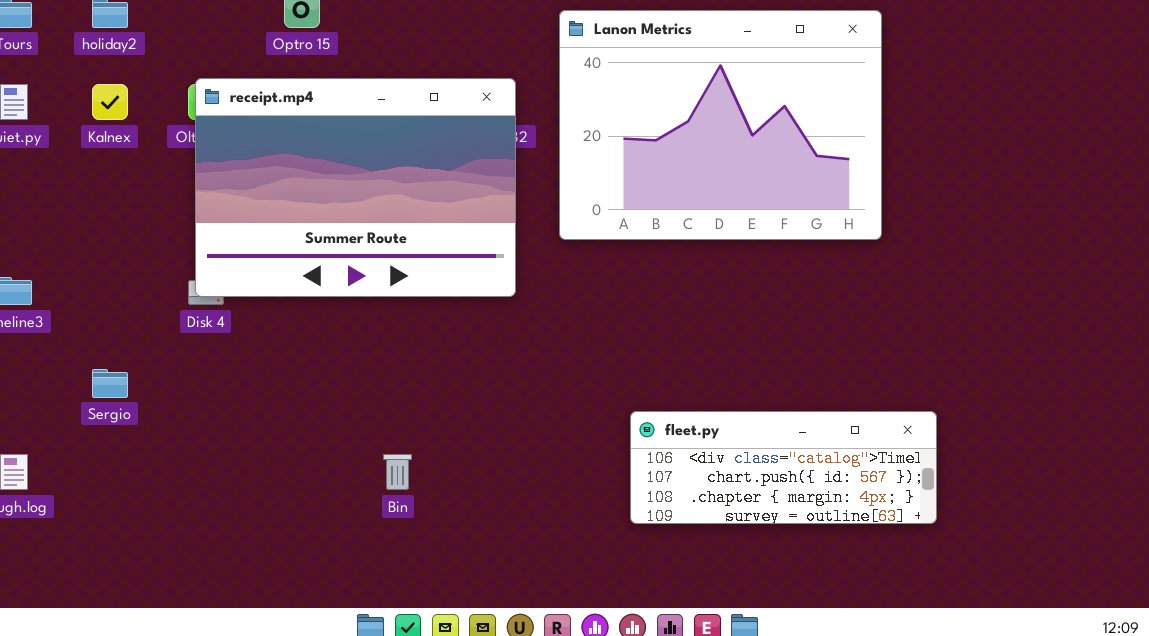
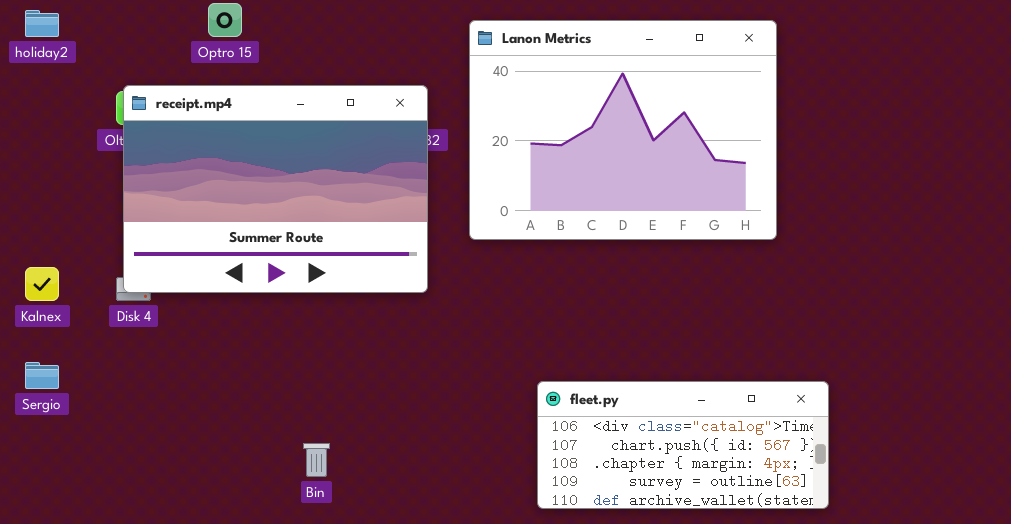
Kalnex: [92,84,128,120] -> [25,267,59,301], moved
fleet.py: [630,411,937,524] -> [537,381,829,509], resized

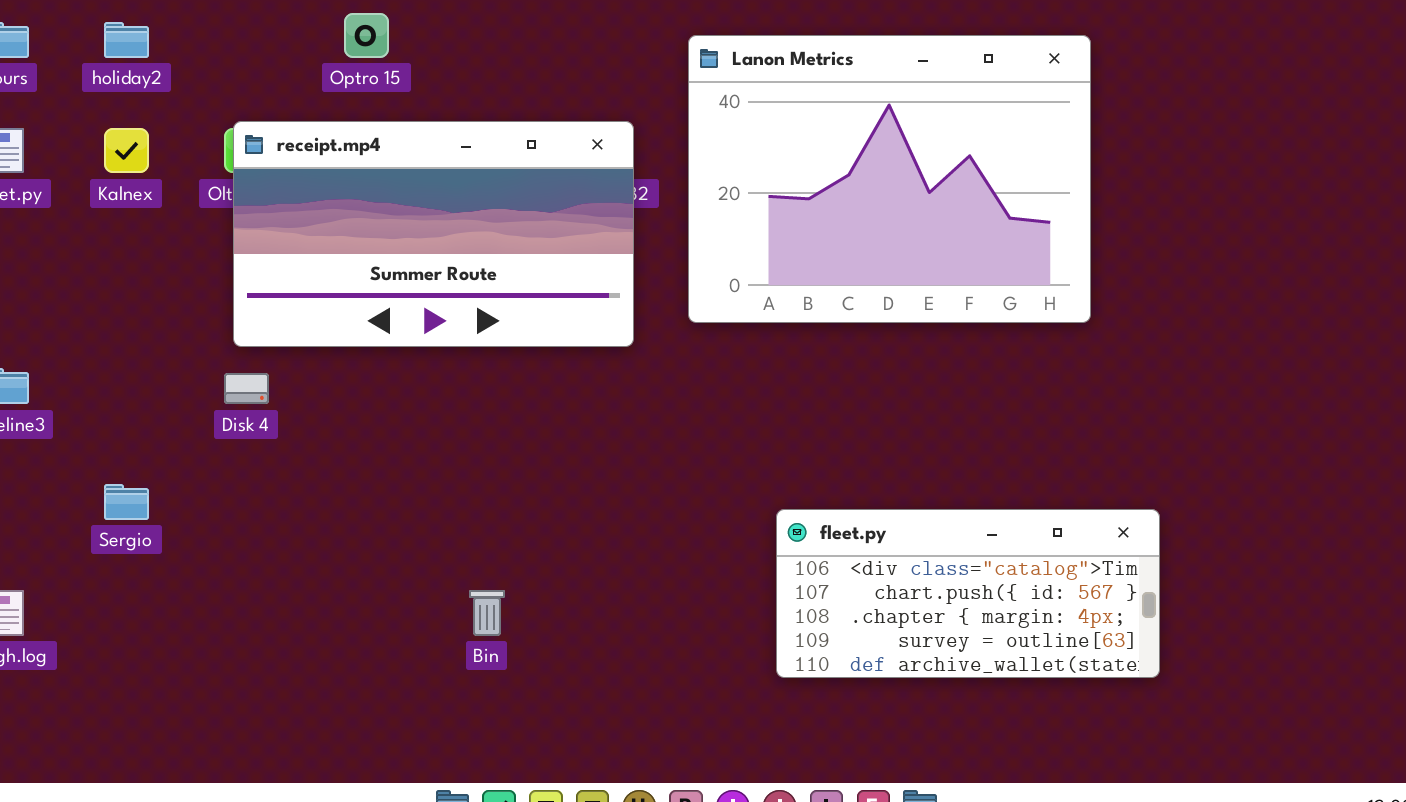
receipt.mp4: [123,85,428,293] -> [233,121,634,347], resized
Kalnex: [25,267,59,301] -> [104,128,149,173], moved

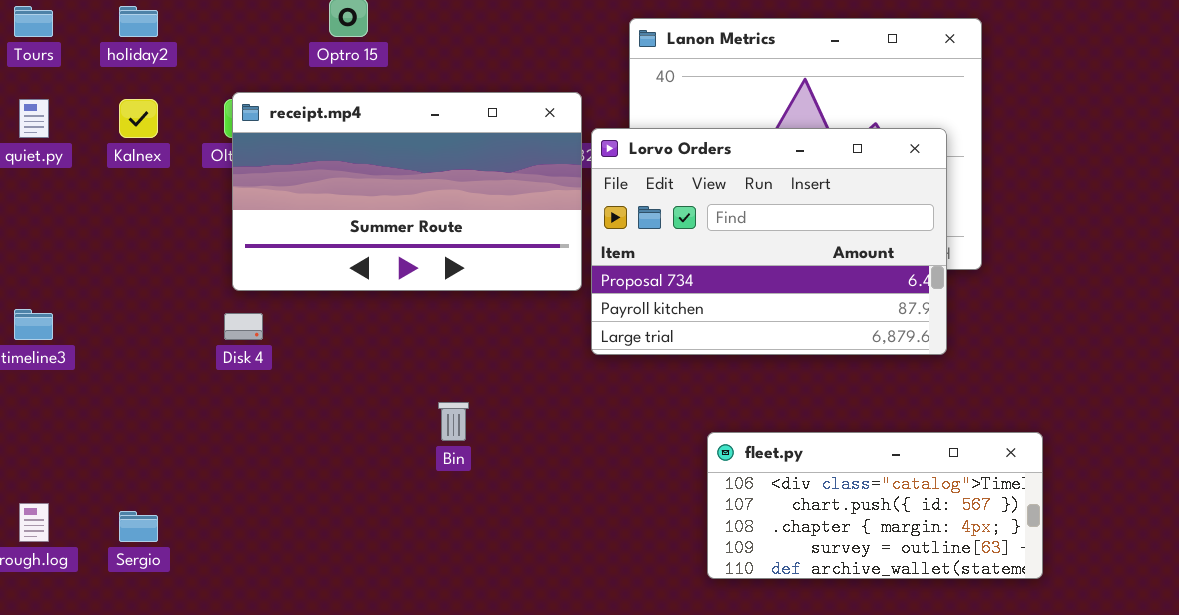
Lorvo Orders: none -> [591,128,947,355], opened
Sergio: [104,484,149,520] -> [119,511,158,542], moved
Bin: [469,590,505,636] -> [438,402,469,441], moved

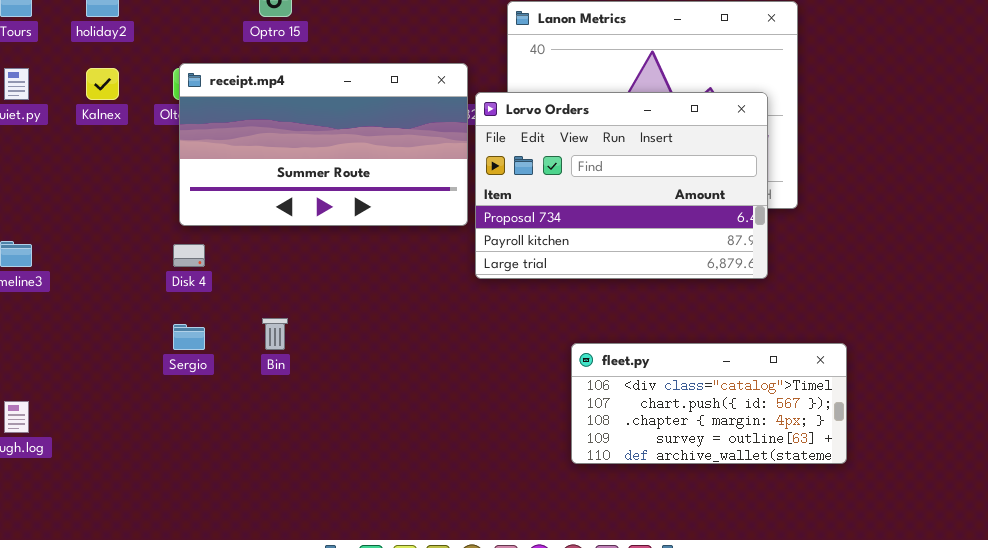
Bin: [438,402,469,441] -> [262,318,288,350], moved
Sergio: [119,511,158,542] -> [173,324,205,350], moved

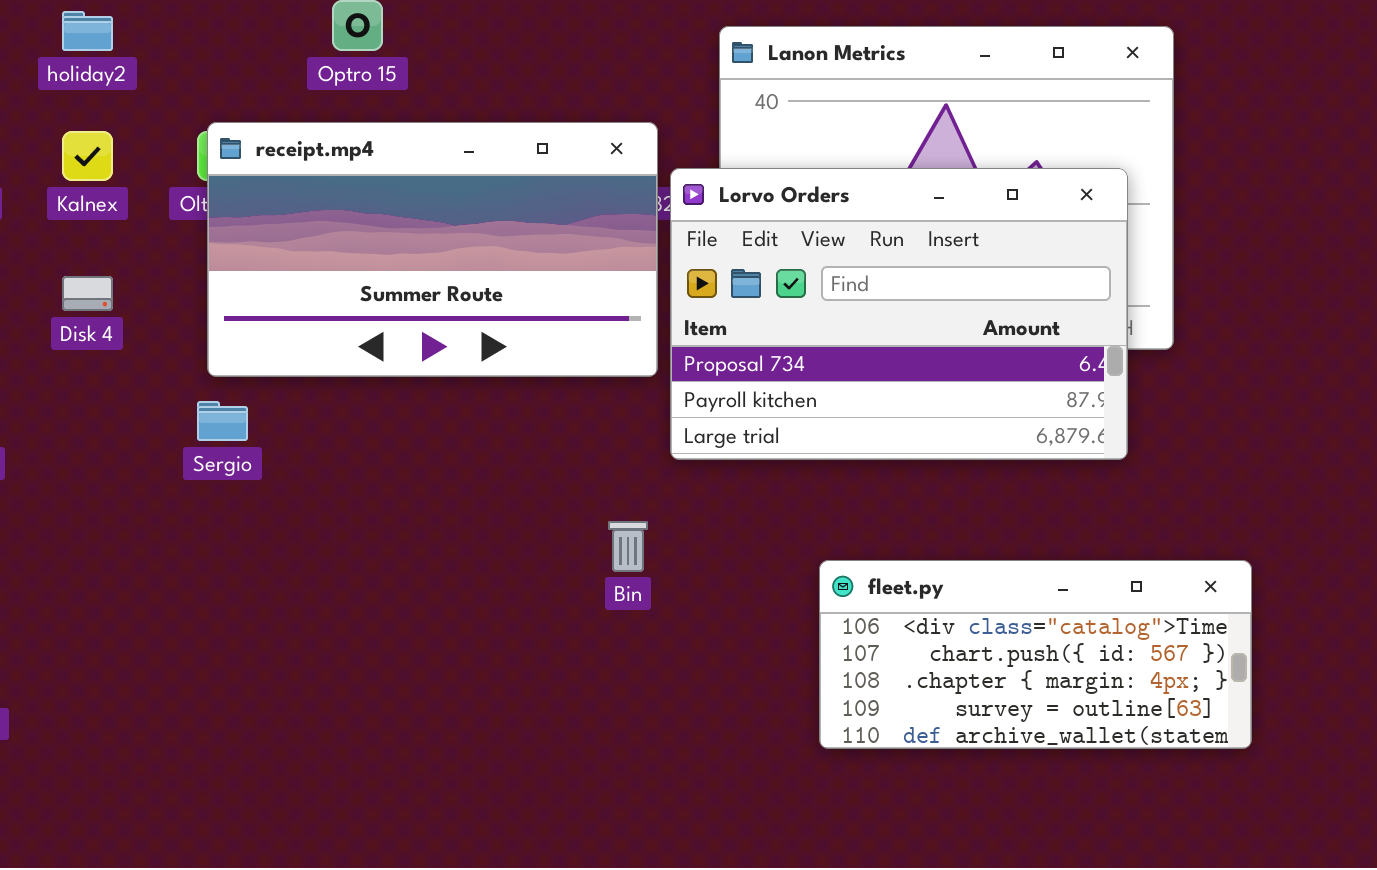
Disk 4: [173,244,205,267] -> [62,276,113,311], moved
Bin: [262,318,288,350] -> [608,521,648,572], moved
Sergio: [173,324,205,350] -> [197,401,248,441], moved

